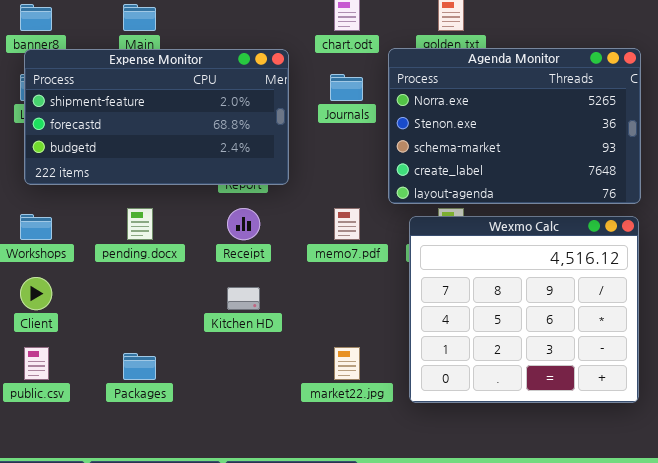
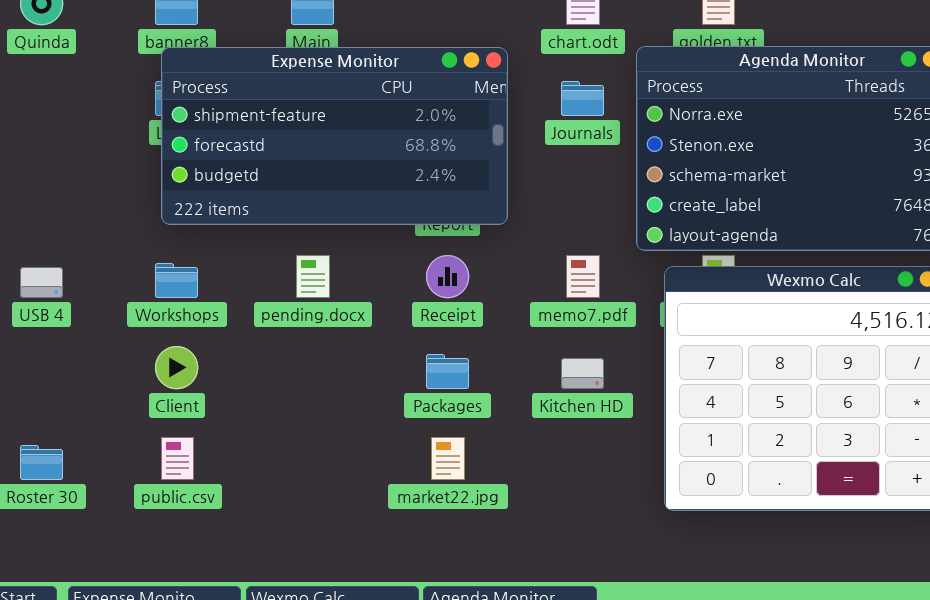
Kitchen HD: [227,287,260,310] -> [561,358,604,389], moved
market22.jpg: [334,347,360,380] -> [431,437,465,480], moved
Packages: [123,353,156,380] -> [426,354,469,389], moved

